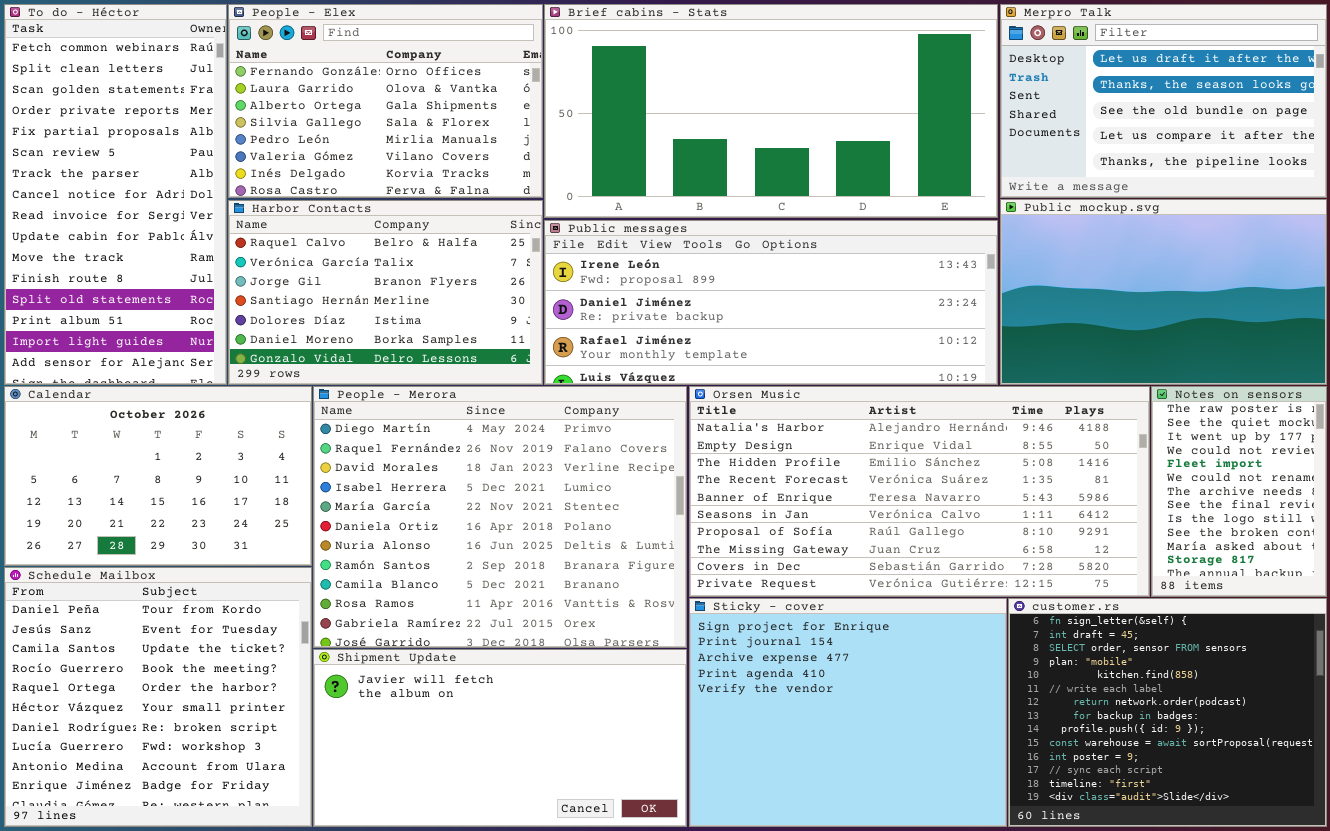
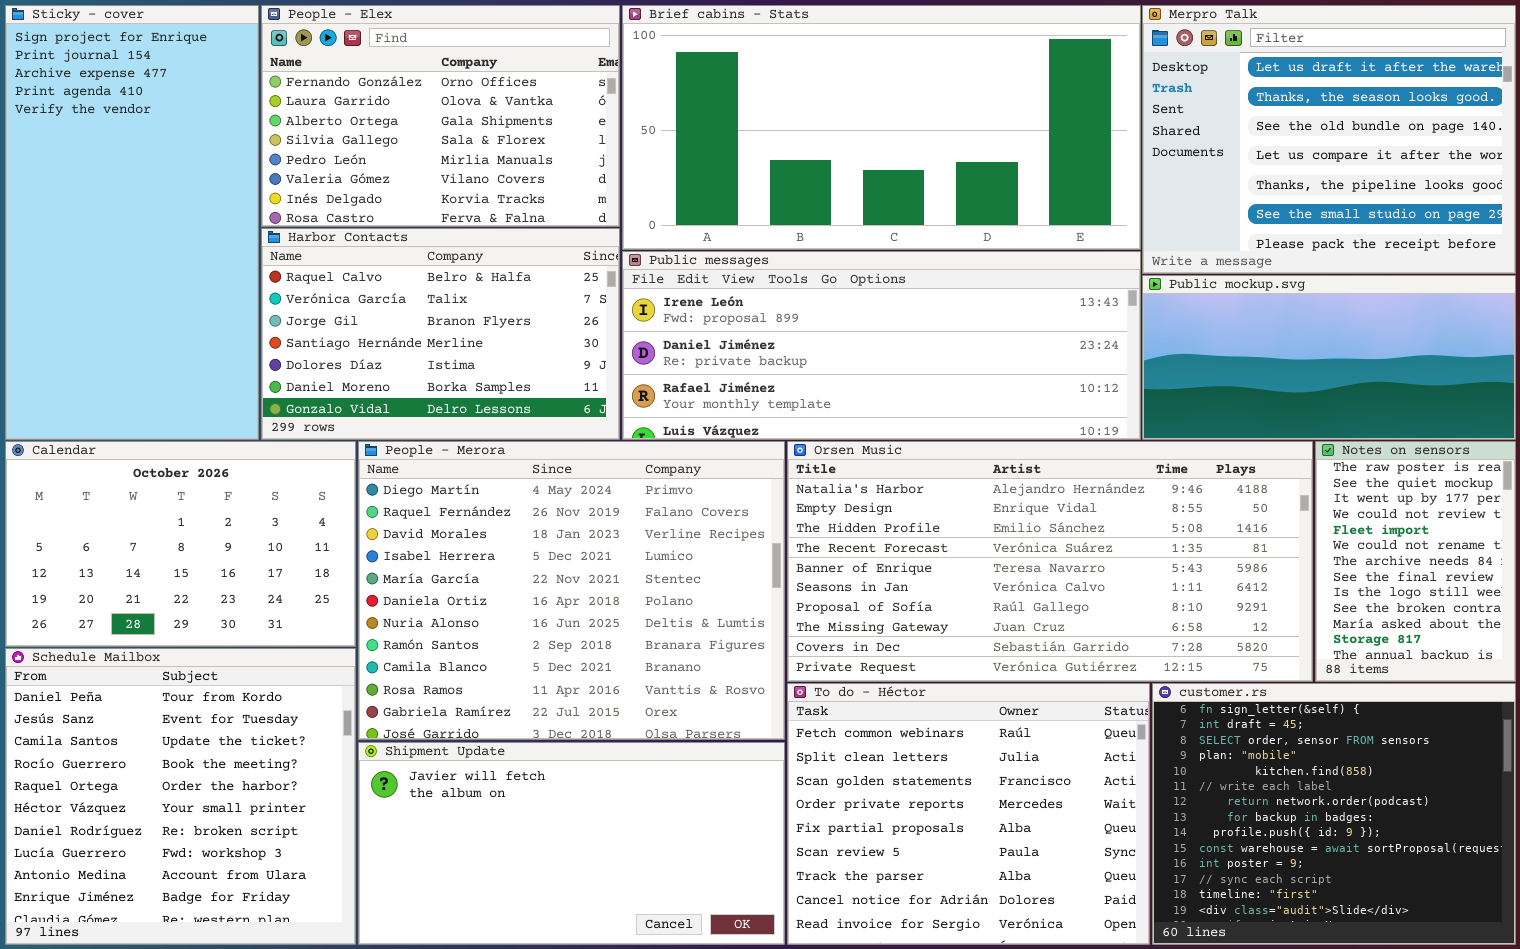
To do - Héctor: [4,4,227,385] -> [787,683,1150,945], moved, resized
Merpro Talk: [1000,4,1327,198] -> [1142,5,1516,274], resized
Public mockup.svg: [1000,199,1327,385] -> [1142,275,1516,440], resized
Sticky - cover: [689,598,1007,827] -> [5,5,259,440], moved, resized

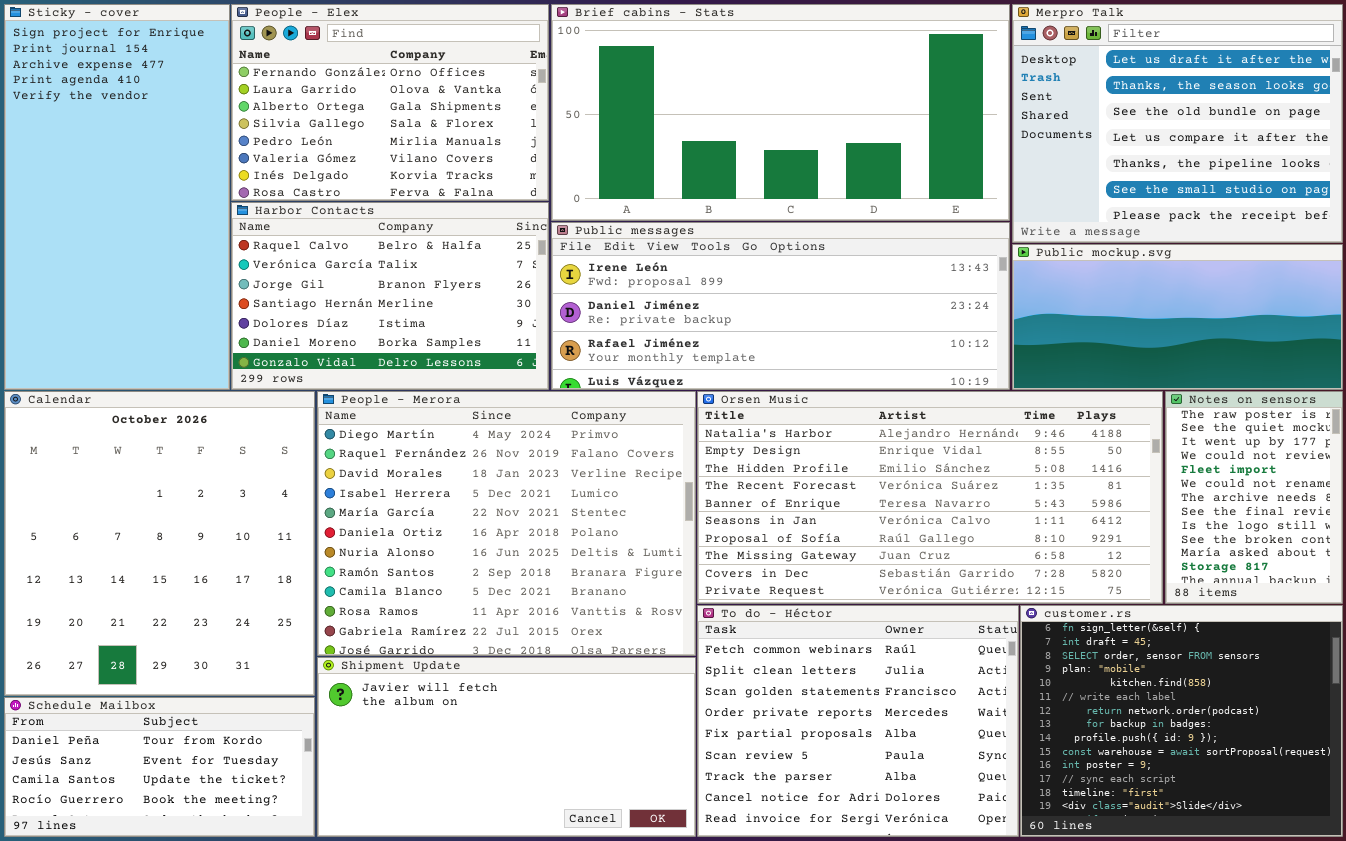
Calendar: [5,441,356,647] -> [4,391,315,696], resized
Schedule Mailbox: [5,648,356,945] -> [4,697,315,837], resized

